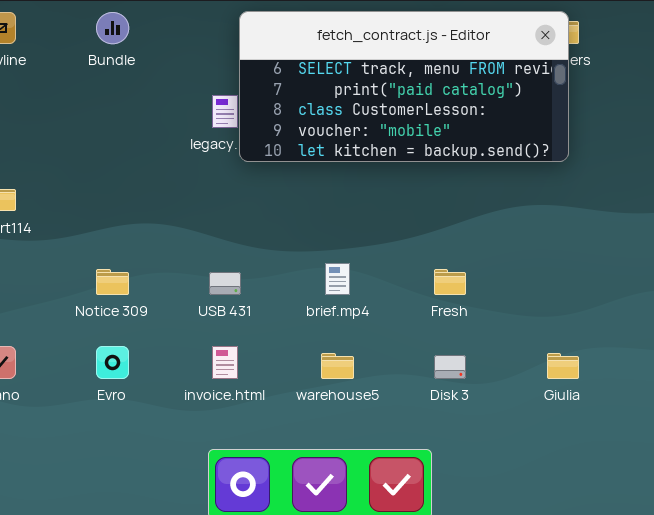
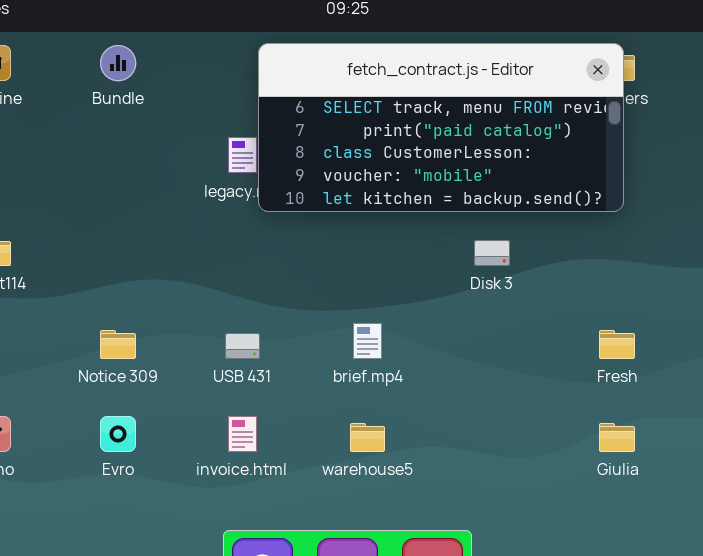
Fresh: [434,269,466,295] -> [599,330,635,359], moved
Disk 3: [434,355,466,379] -> [474,240,510,266], moved

